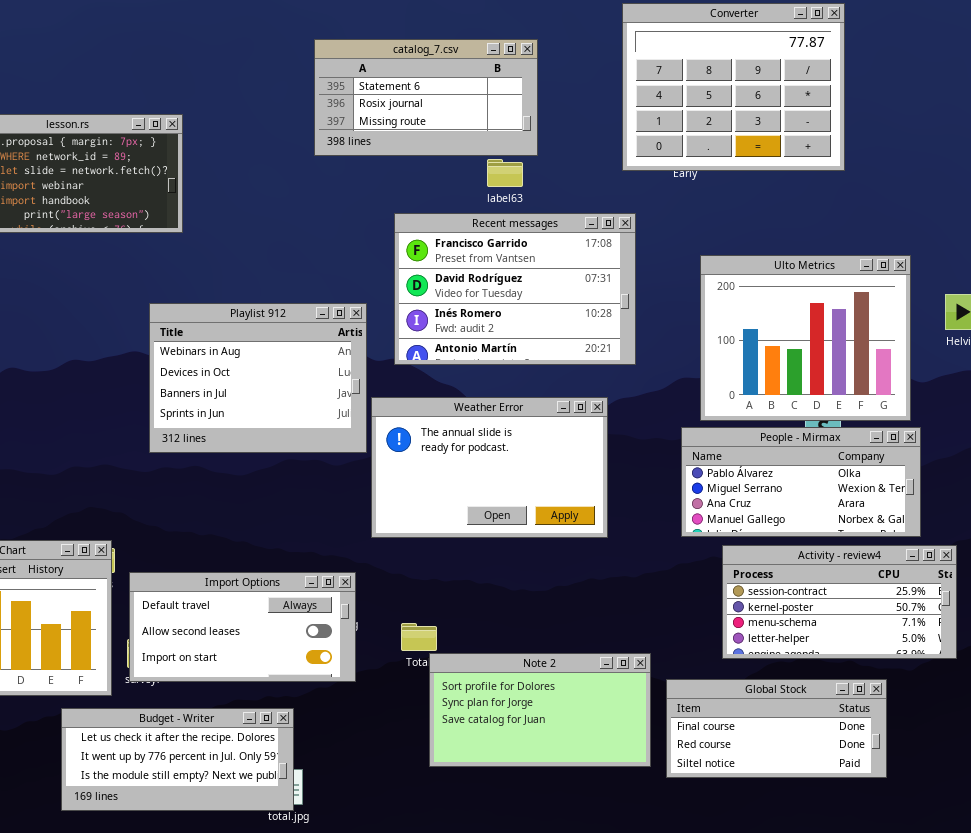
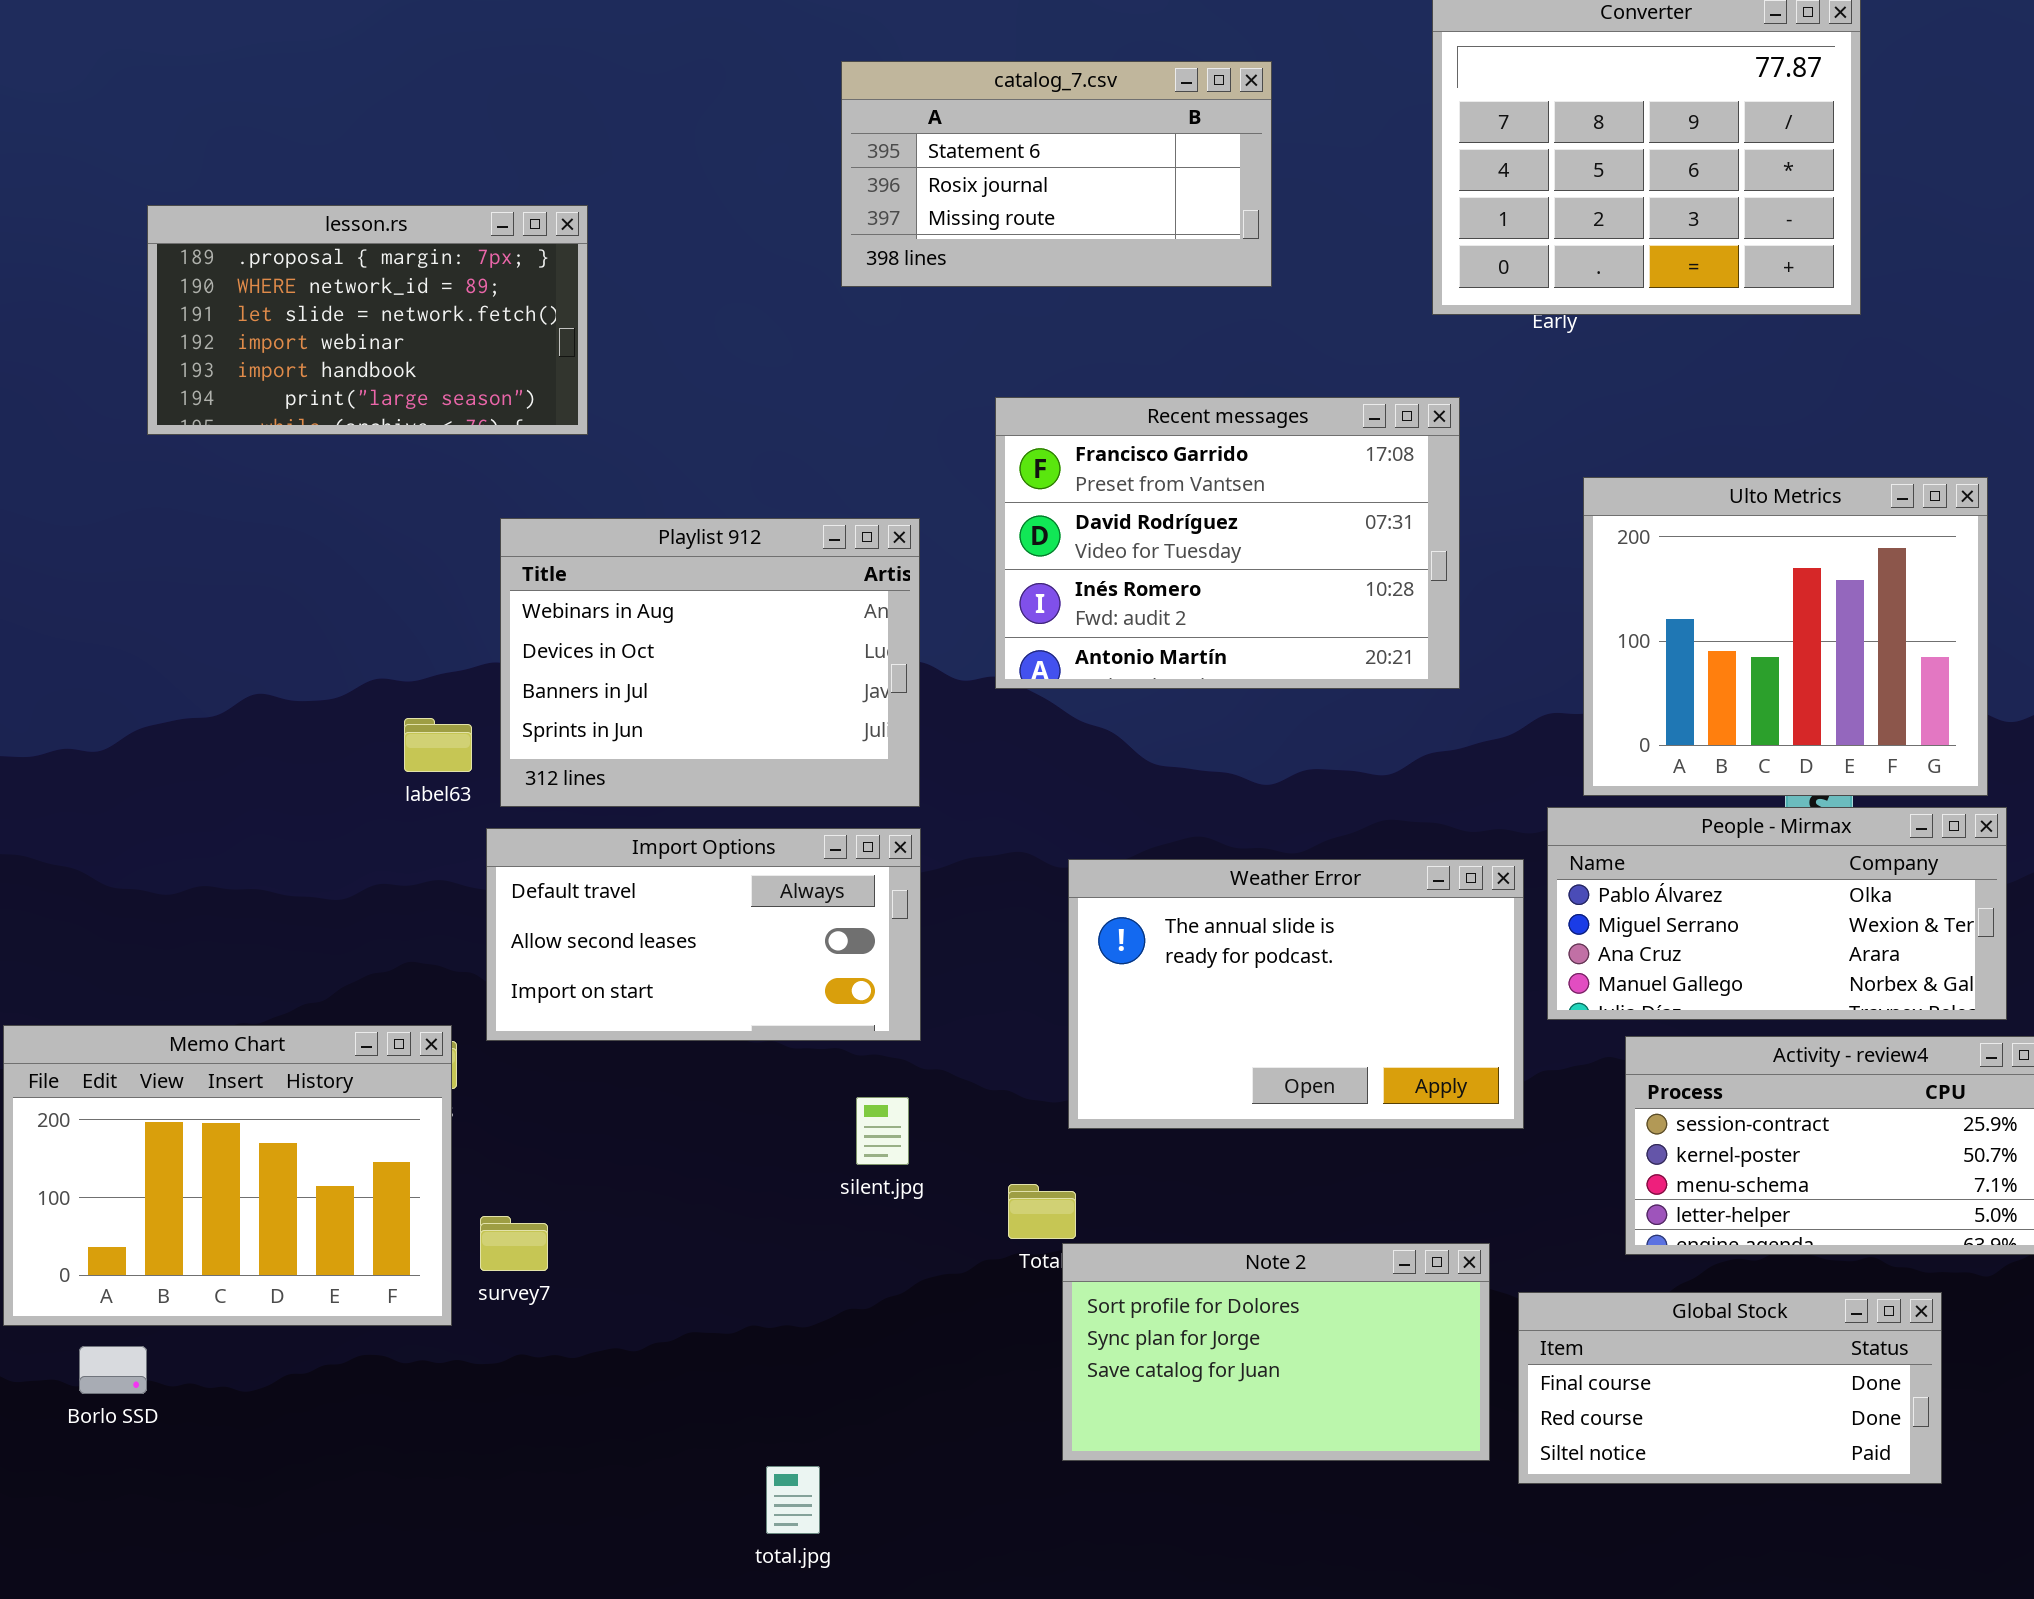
label63: [487,159,523,187] -> [404,718,472,772], moved
Playlist 912: [149,303,367,453] -> [500,518,920,807], moved
Weather Error: [371,397,608,538] -> [1068,859,1524,1129], moved
Import Options: [129,572,356,682] -> [486,828,921,1041], moved
Budget - Writer: [61,708,294,811] -> none, closed

